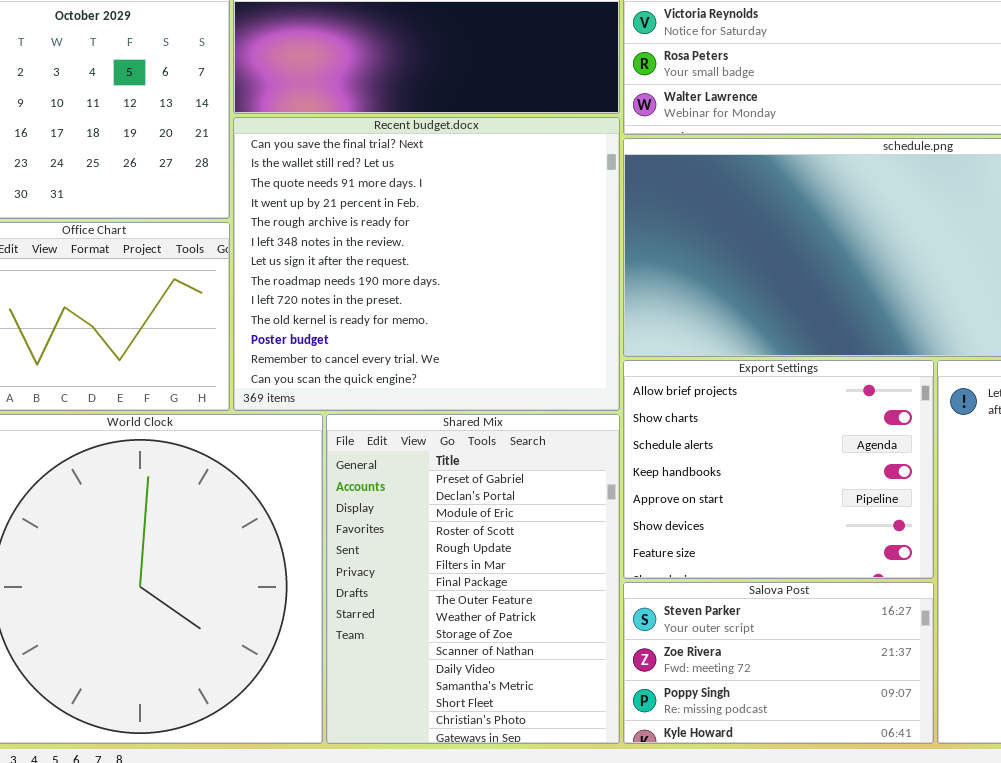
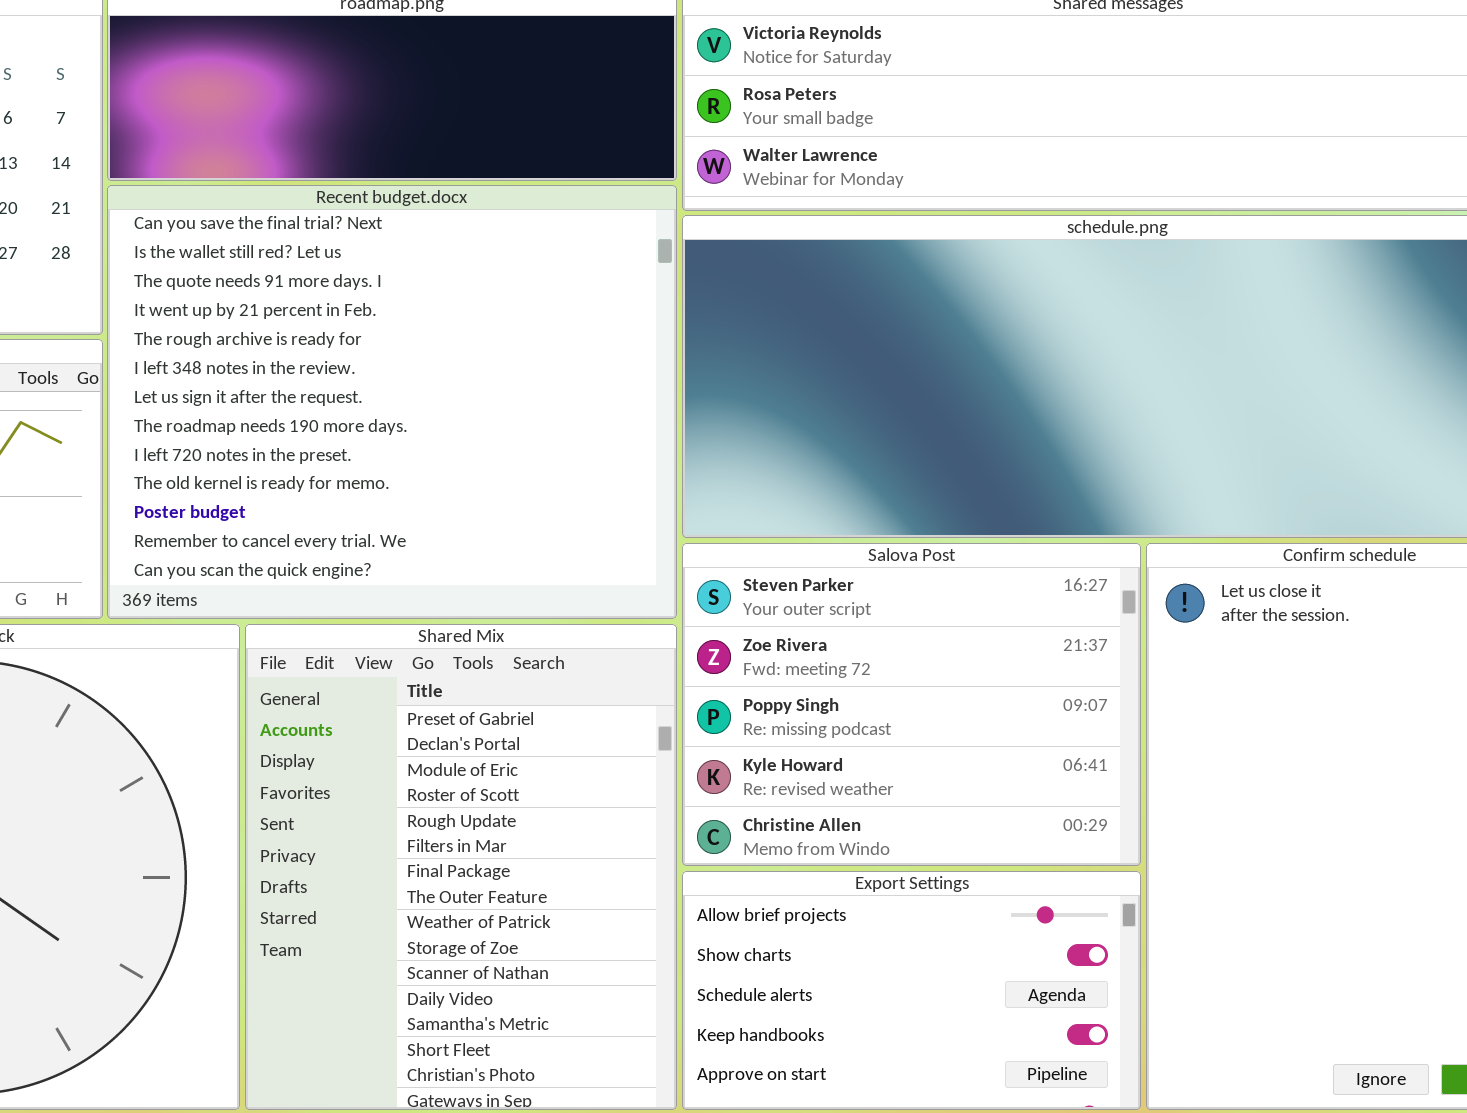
Export Settings: [623,360,934,579] -> [682,871,1141,1110], moved, resized
Salova Post: [623,582,934,744] -> [682,543,1141,866], moved, resized

